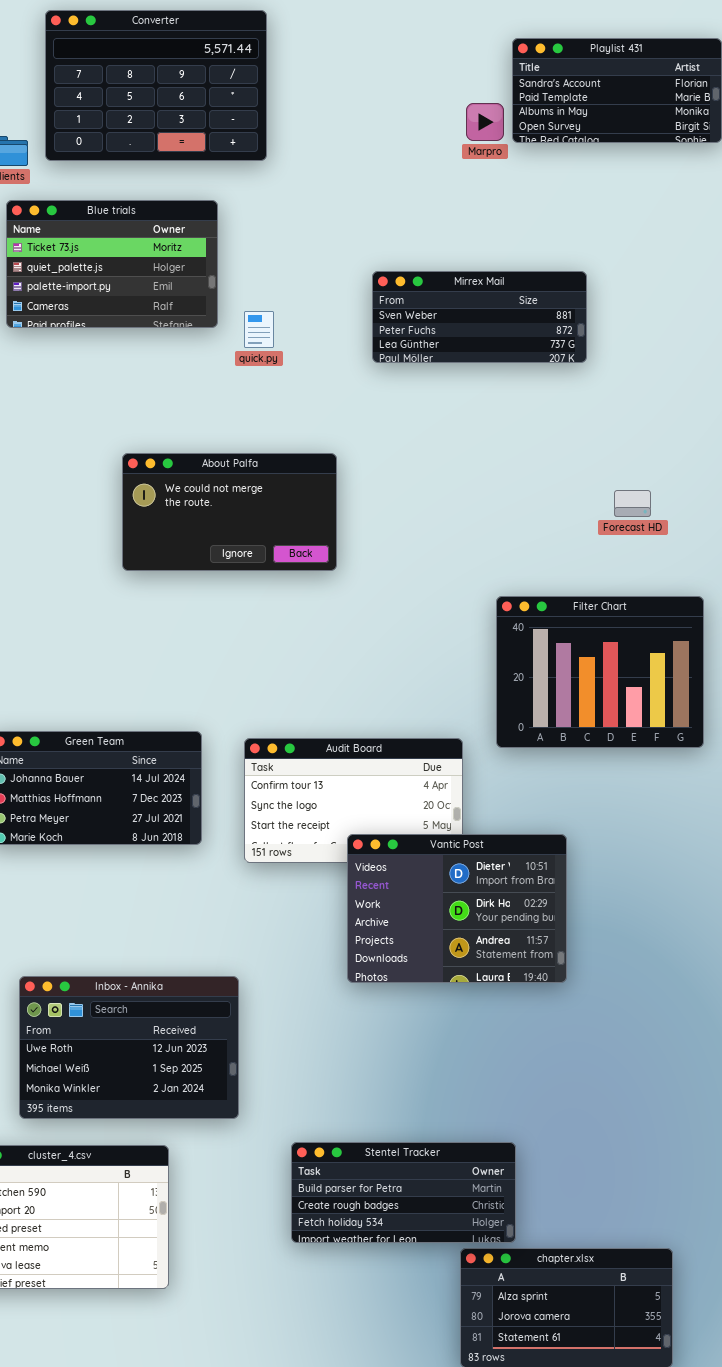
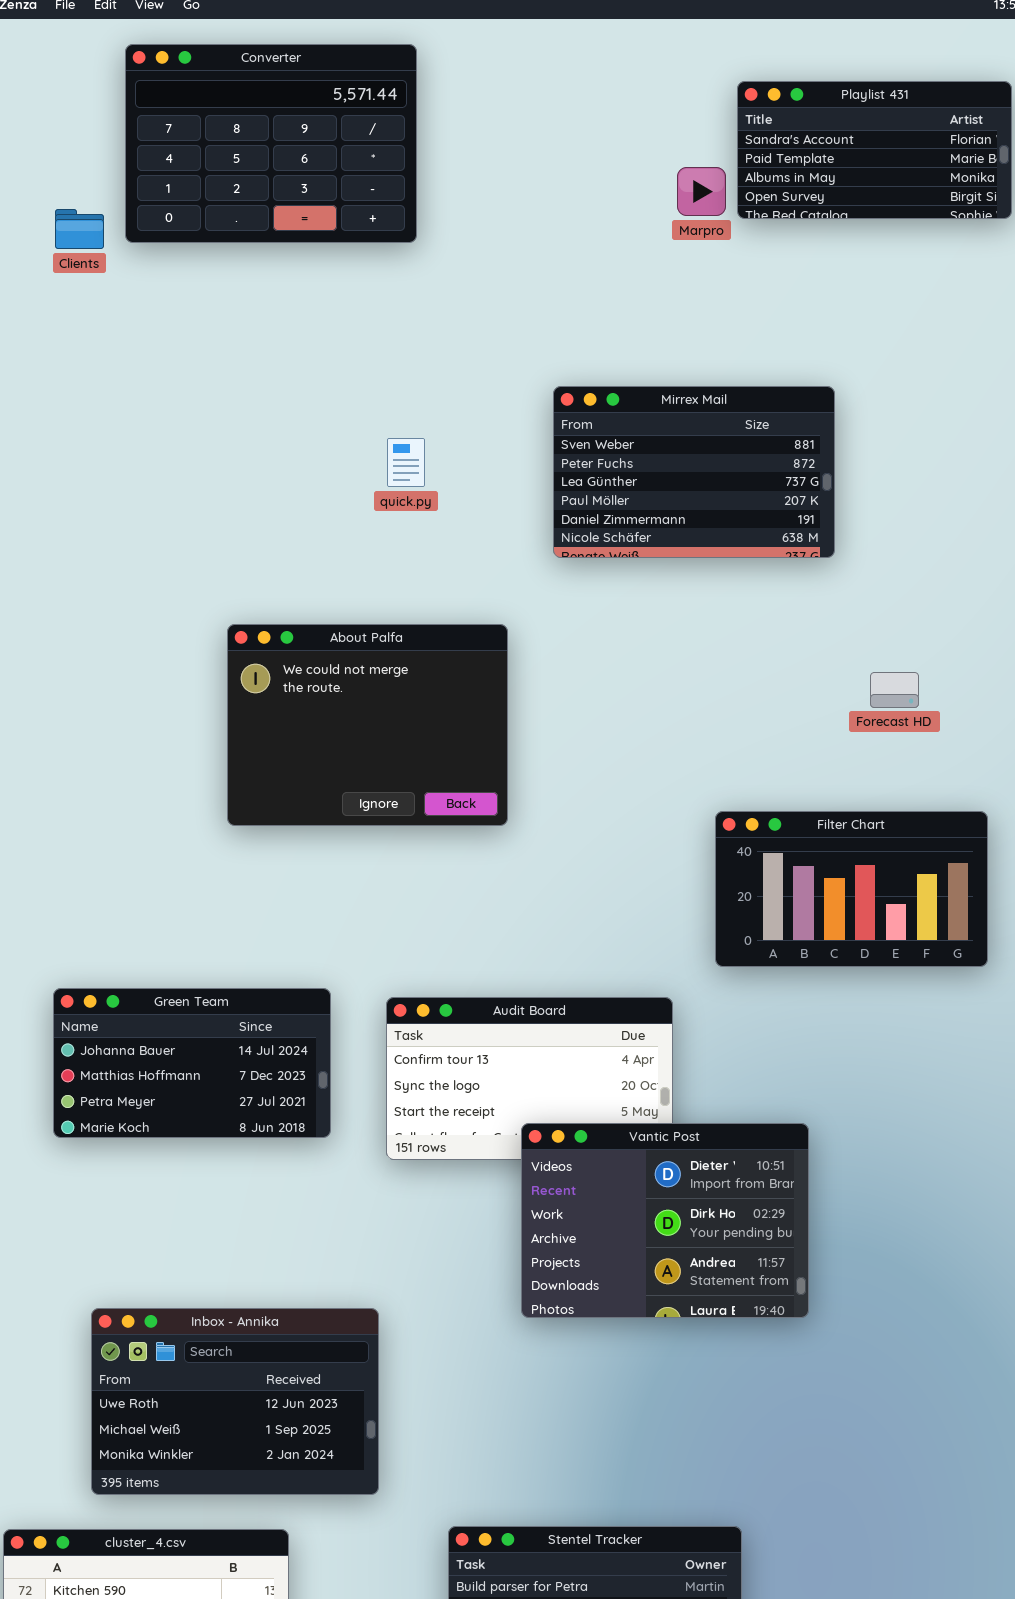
Blue trials: [6,200,218,328] -> none, closed
Mirrex Mail: [372,271,587,363] -> [553,386,835,558], resized
About Palfa: [122,453,337,571] -> [227,624,508,826], resized
Filter Chart: [496,596,704,748] -> [715,811,988,967], resized

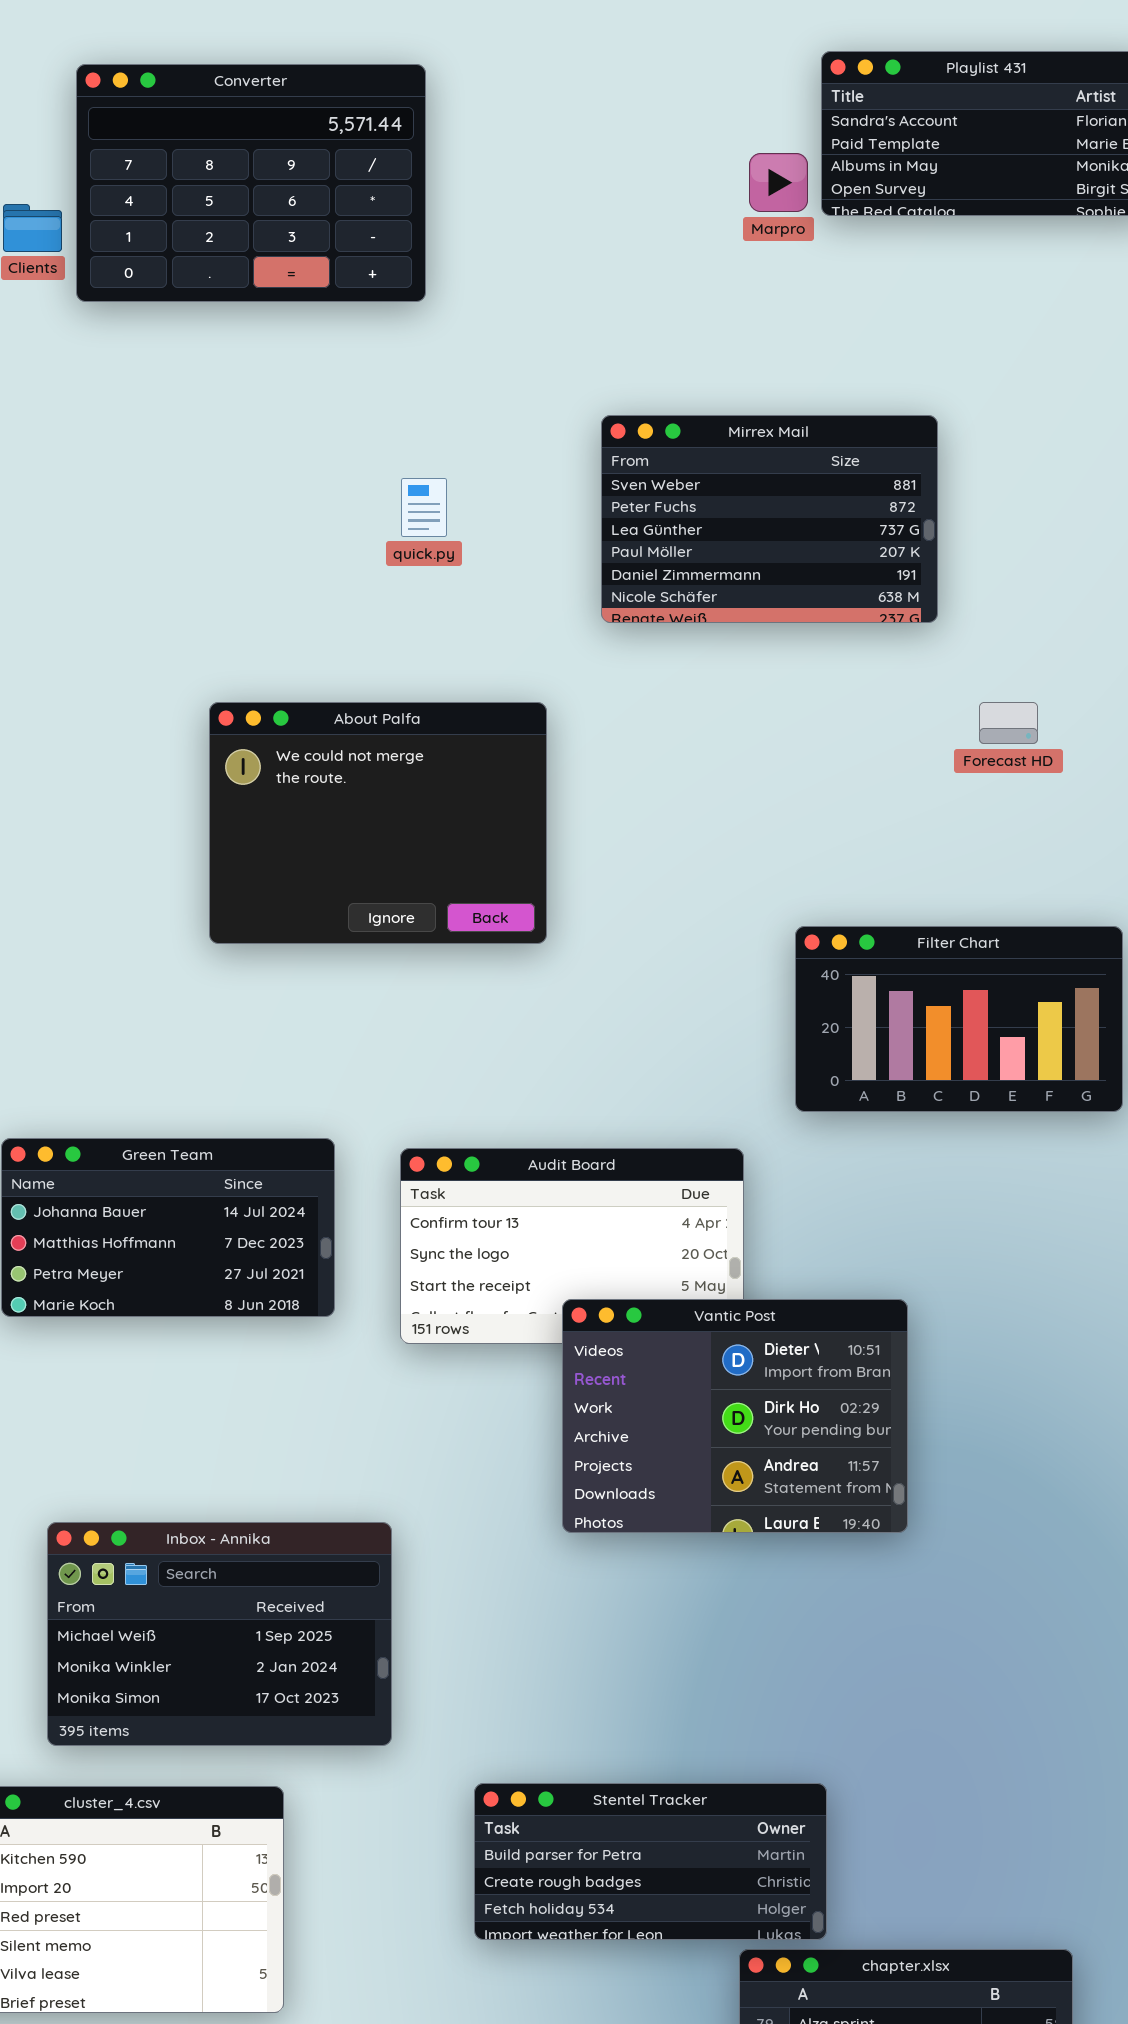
Converter: [125,44,417,243] -> [76,64,426,302], moved
Forecast HD: [870,672,919,708] -> [979,702,1038,744], moved
Inbox - Annika: [91,1308,379,1495] -> [47,1522,392,1746], scrolled down 1 row

